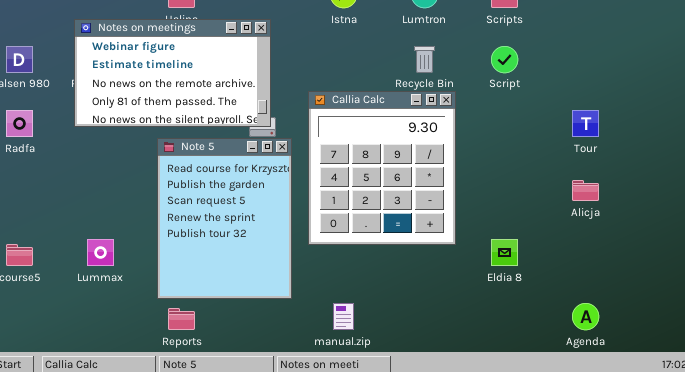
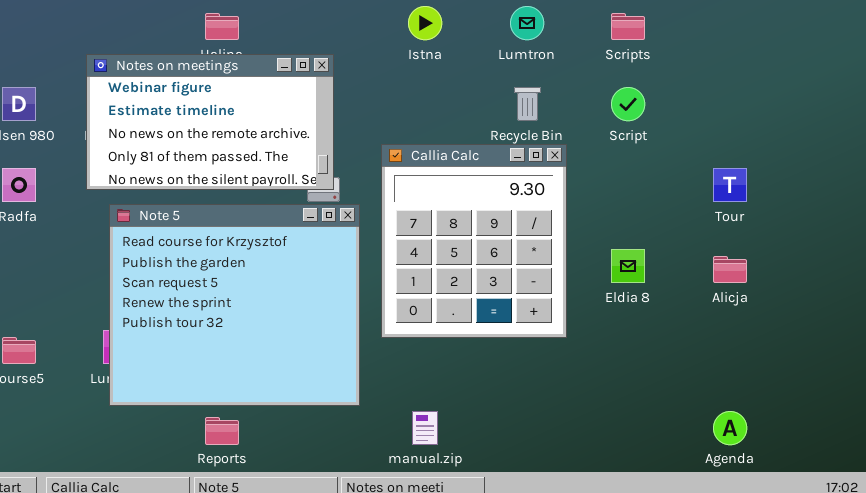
Note 5: [157,138,292,299] -> [109,204,360,406], resized
Eldia 8: [491,239,518,266] -> [611,249,645,283], moved

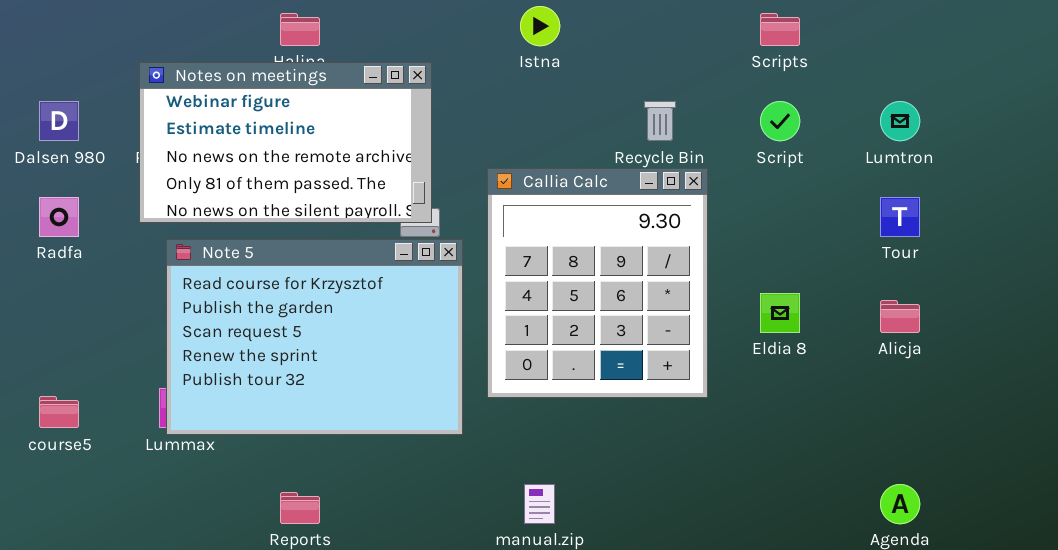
Lumtron: [510,6,544,40] -> [880,101,920,141], moved
Note 5: [109,204,360,406] -> [166,239,463,435], resized

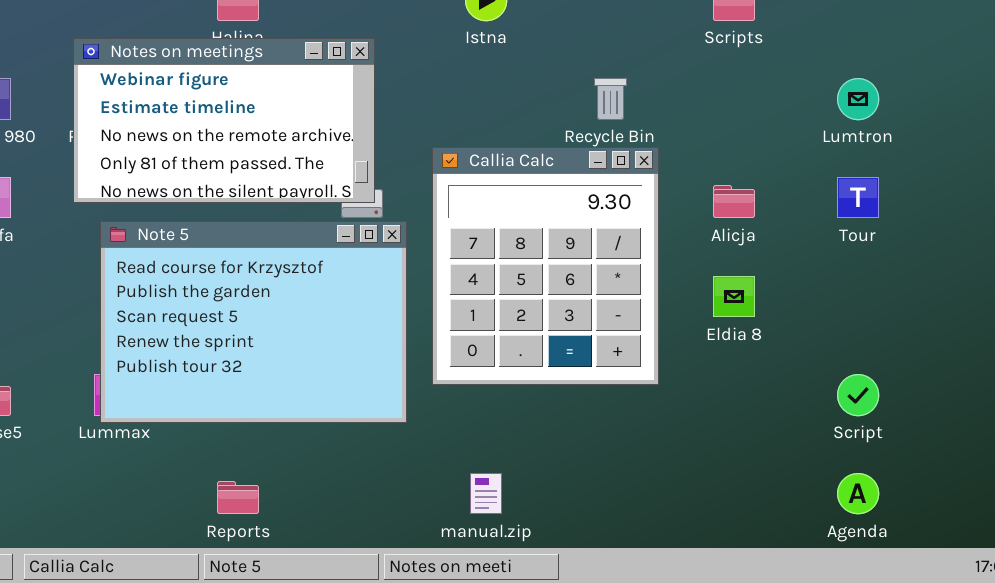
Script: [760,101,800,141] -> [837,374,879,416], moved
Alicja: [880,300,920,333] -> [713,185,755,218], moved

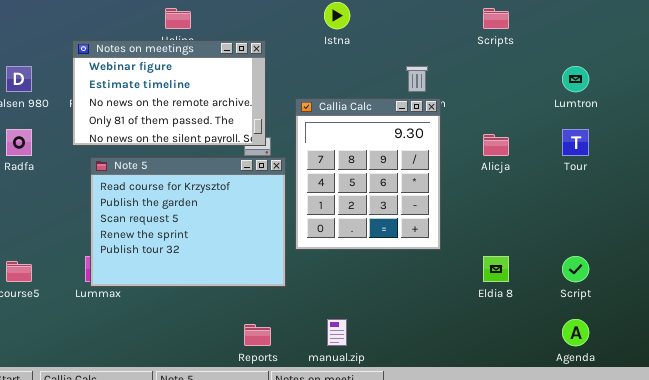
Callia Calc: [432,147,659,385] -> [295,98,441,250], moved
Eldia 8: [713,276,755,317] -> [483,256,509,282], moved
Reports: [217,481,259,514] -> [244,324,271,346], moved

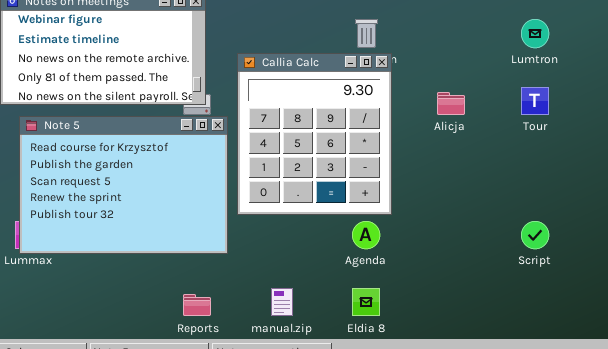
Eldia 8: [483,256,509,282] -> [352,288,380,316], moved
Agenda: [562,319,589,346] -> [352,221,380,249], moved

